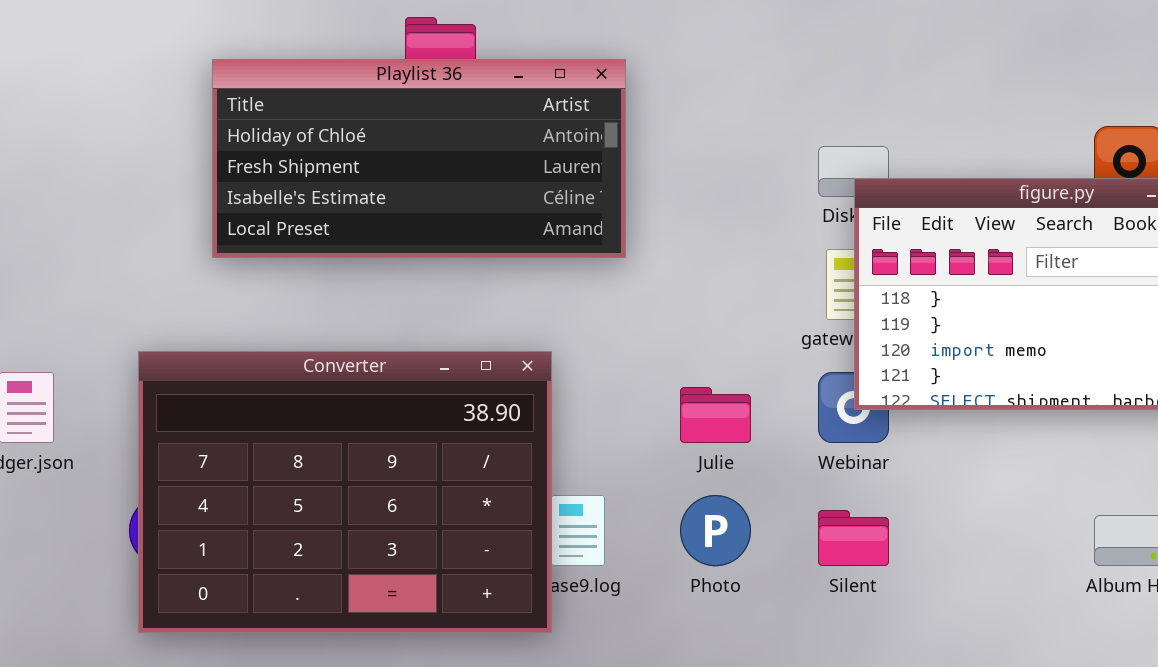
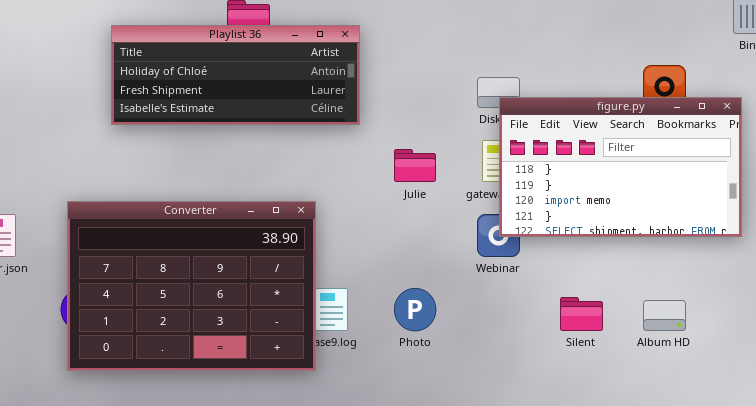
Playlist 36: [212,59,626,258] -> [111,25,360,125], resized
Julie: [680,387,751,443] -> [394,149,436,182], moved
Silent: [818,510,889,566] -> [560,297,603,331], moved

